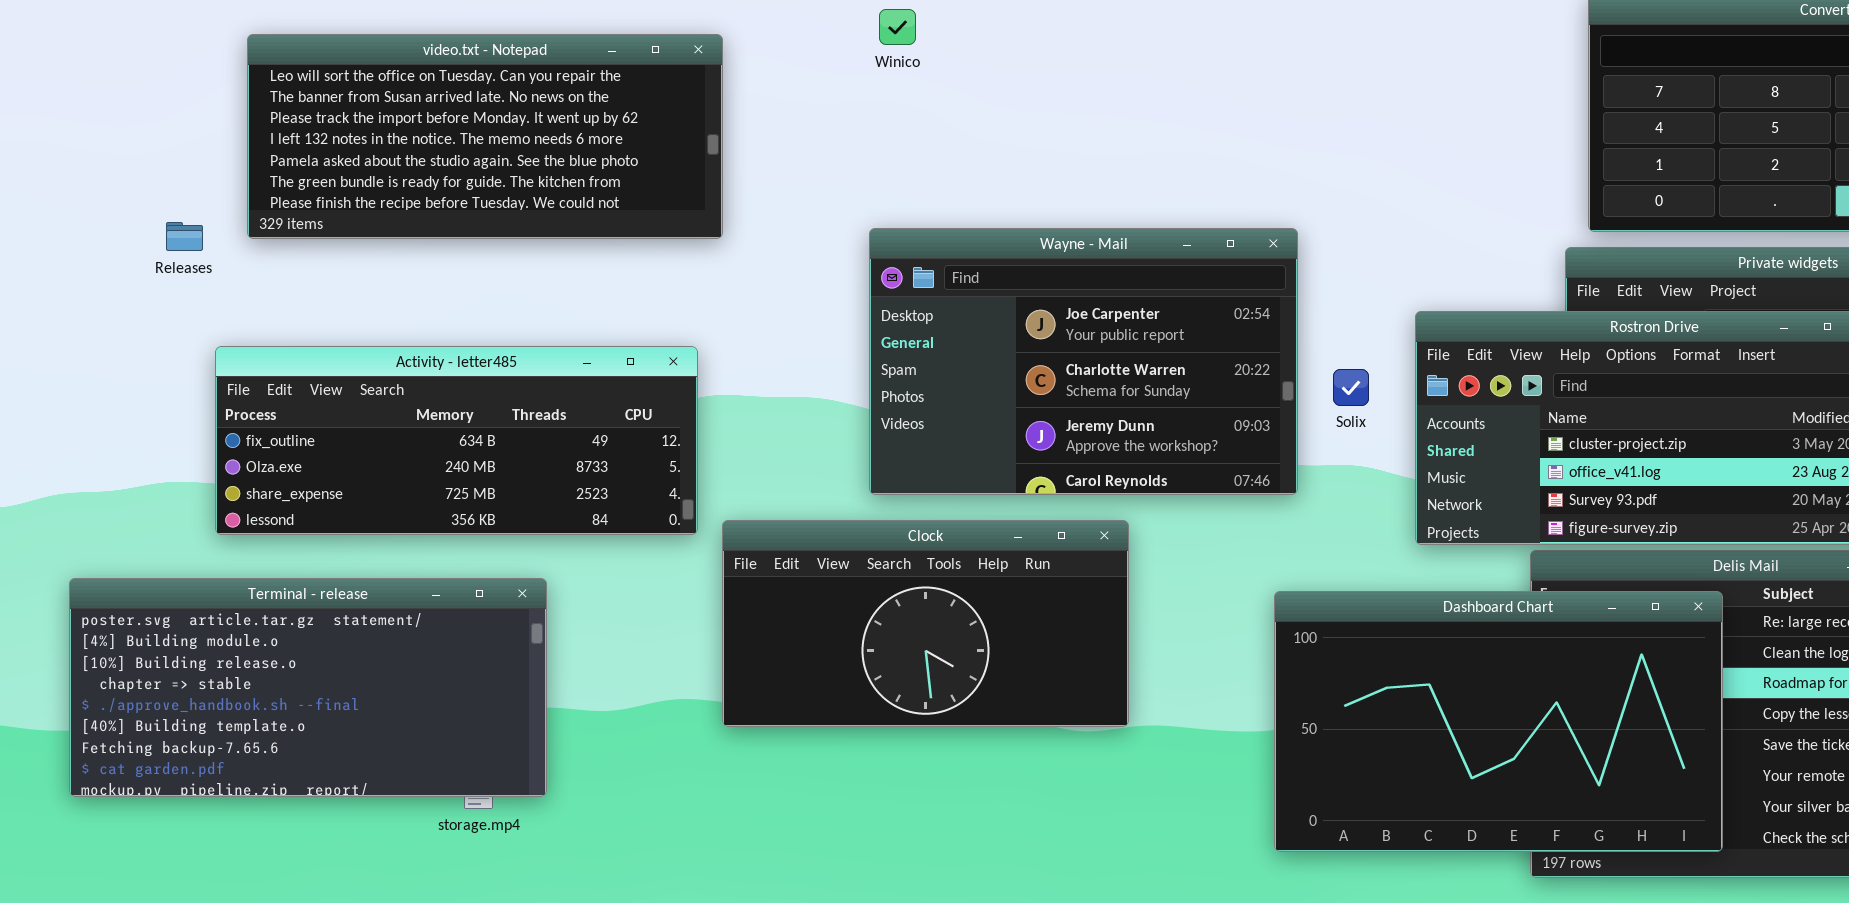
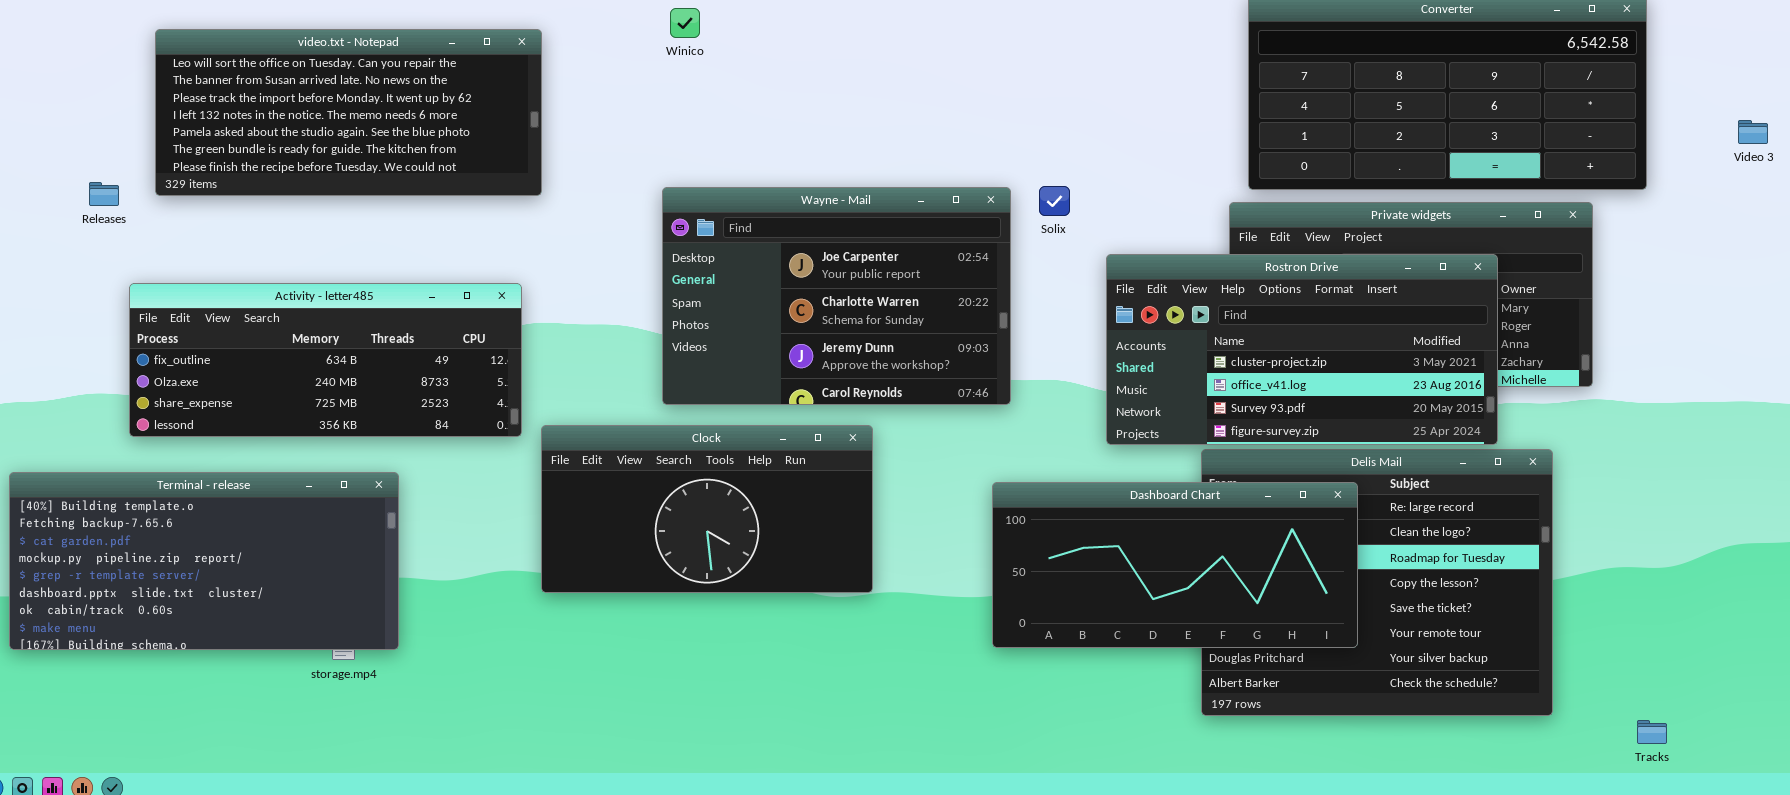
Solix: [1333,369,1369,406] -> [1039,186,1070,216], moved
Terminal - release: [69,578,547,797] -> [9,472,399,650], scrolled down 5 rows
Dashboard Chart: [1274,591,1723,852] -> [992,482,1358,648], resized

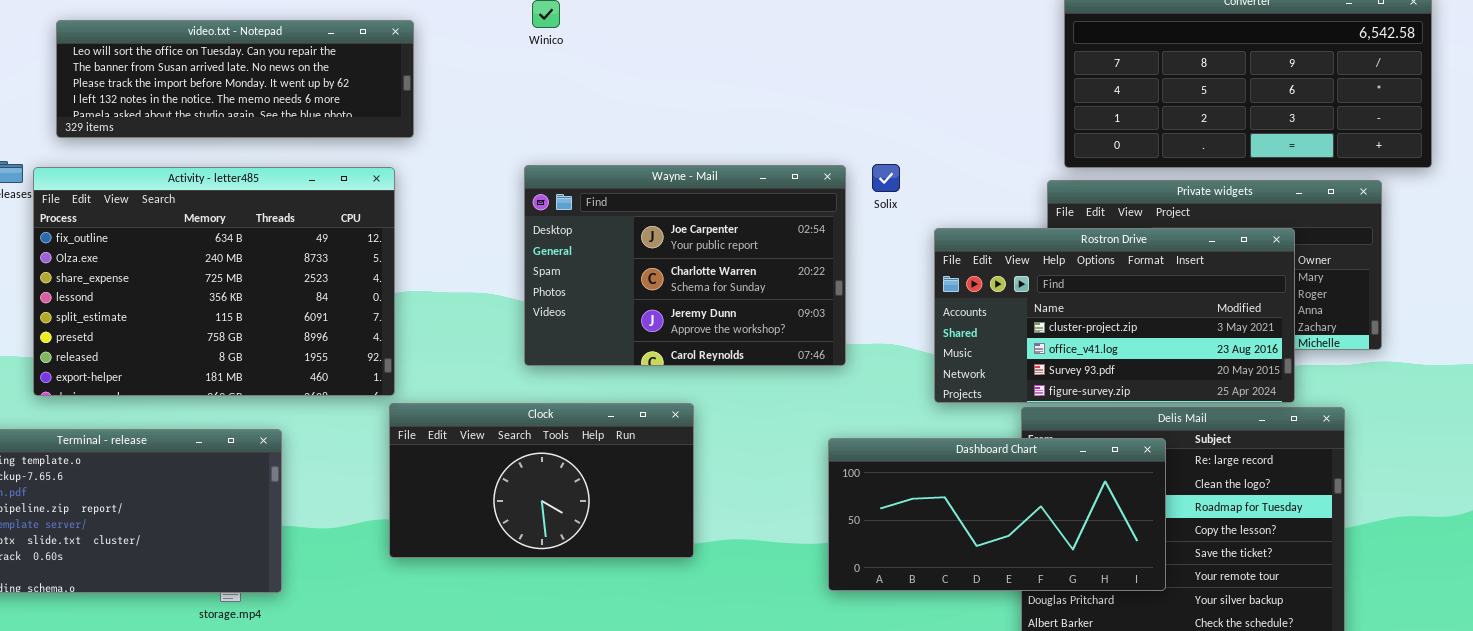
video.txt - Notepad: [155,29,542,196] -> [56,20,414,138], resized
Activity - letter485: [129,283,522,437] -> [33,167,395,396], resized
Clock: [541,425,873,593] -> [389,403,694,558], moved

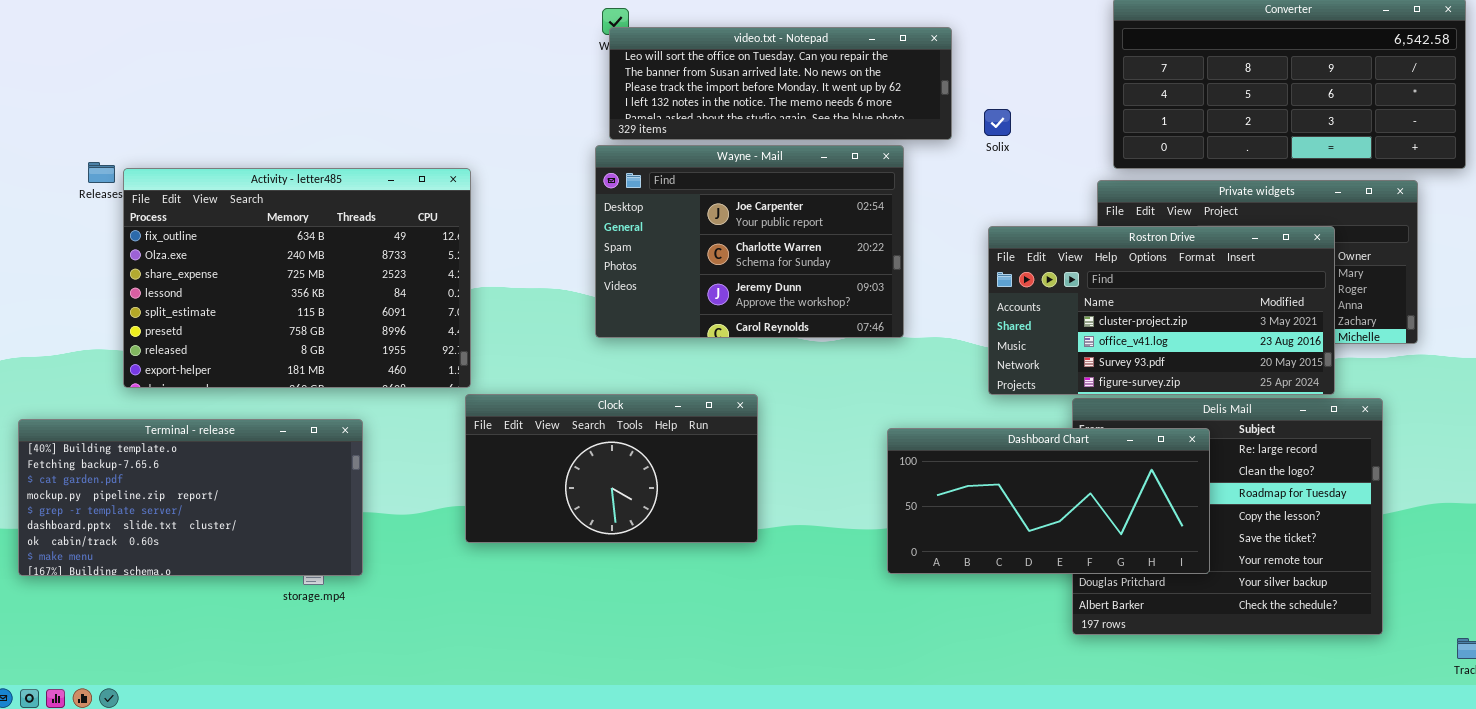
video.txt - Notepad: [56,20,414,138] -> [609,27,952,140], moved
Solix: [872,164,900,192] -> [984,109,1011,136], moved
Wayne - Mail: [524,165,846,366] -> [595,145,904,338], moved

